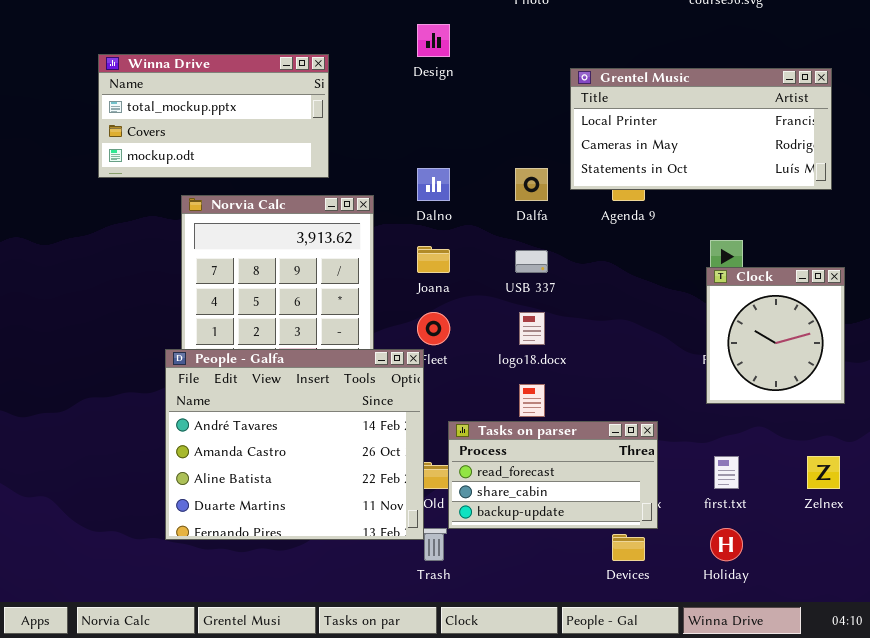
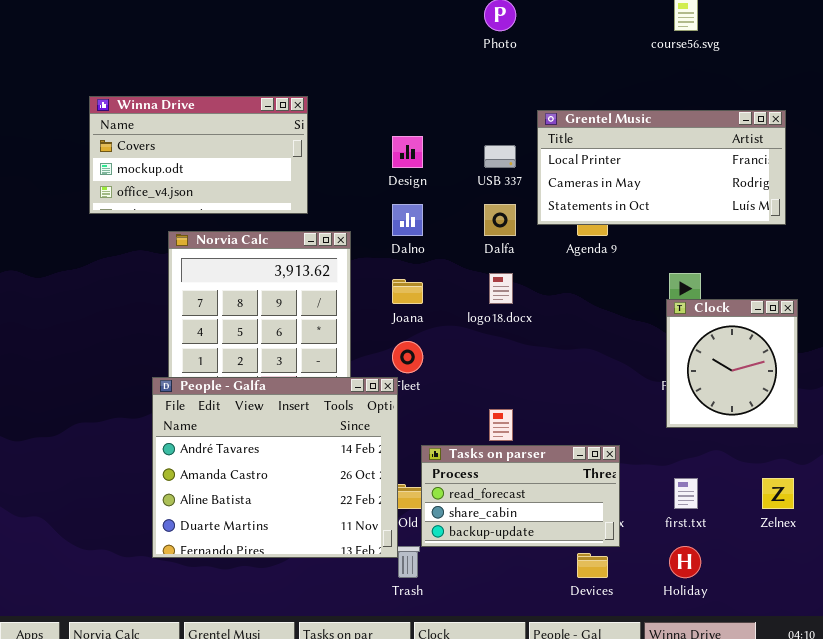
Design: [417,24,450,57] -> [392,136,423,168], moved
Winna Drive: [98,54,329,178] -> [89,96,308,214], scrolled down 1 row
USB 337: [515,250,548,273] -> [484,145,516,168], moved
logo18.docx: [519,312,545,345] -> [489,273,513,304], moved

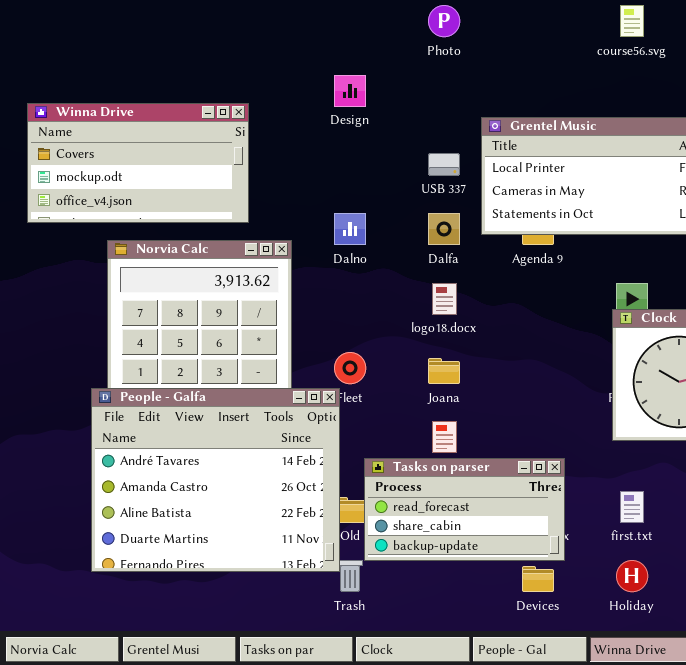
Design: [392,136,423,168] -> [334,75,366,107], moved
Joana: [392,279,423,304] -> [428,358,460,384], moved

